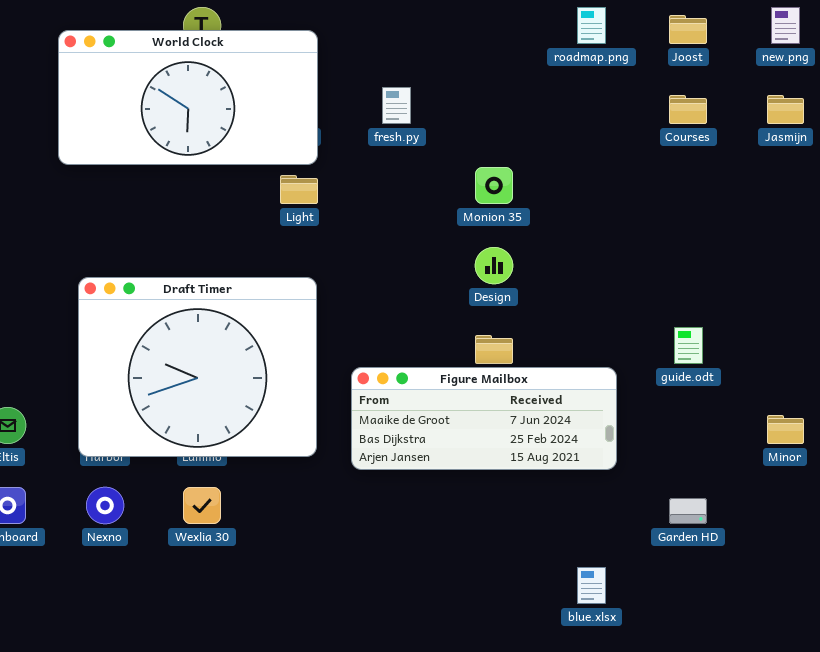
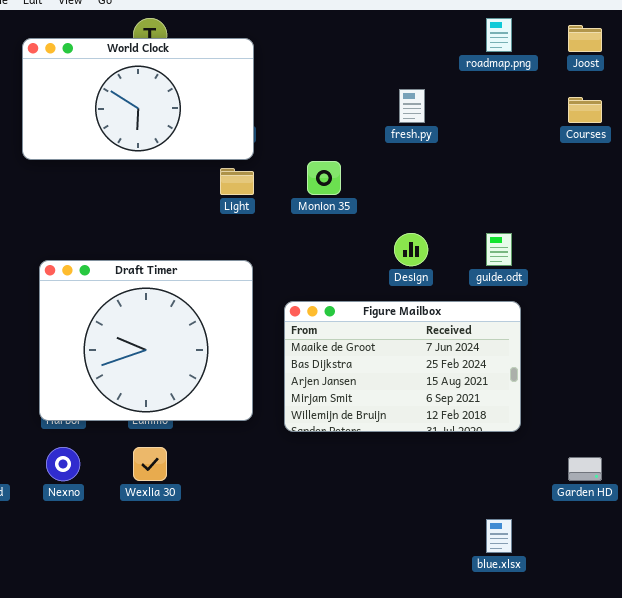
fresh.py: [382,87,411,124] -> [399,89,425,123], moved
Monion 35: [475,167,513,204] -> [307,161,341,195], moved
guide.odt: [674,327,703,364] -> [486,233,512,266], moved
Figure Mailbox: [351,367,617,470] -> [284,301,521,432], resized

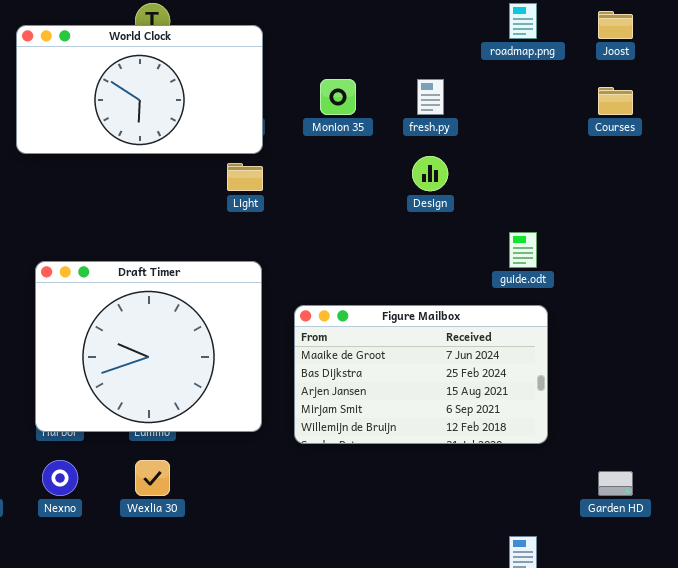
Monion 35: [307,161,341,195] -> [320,79,356,115], moved
Design: [394,233,428,266] -> [412,156,448,191], moved

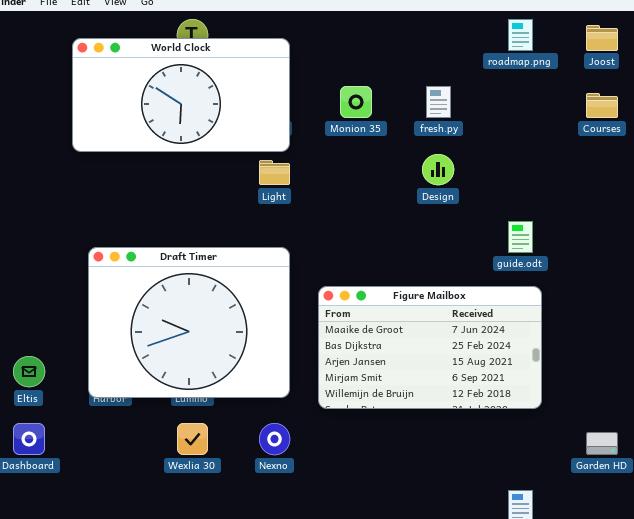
Nexno: [42,460,78,496] -> [259,423,290,455], moved

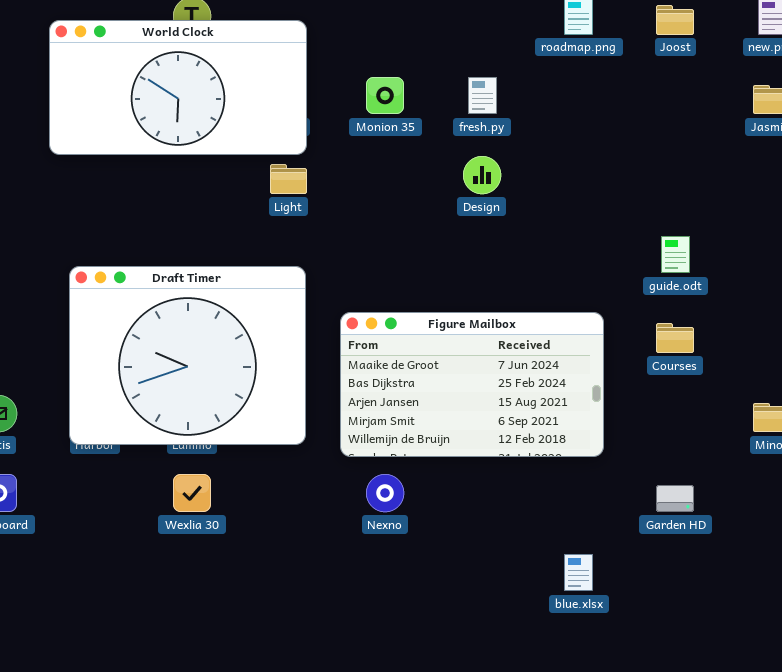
Courses: [586,93,618,118] -> [656,323,694,353], moved
guide.odt: [508,221,533,253] -> [661,236,690,273], moved
Nexno: [259,423,290,455] -> [366,474,404,512], moved

